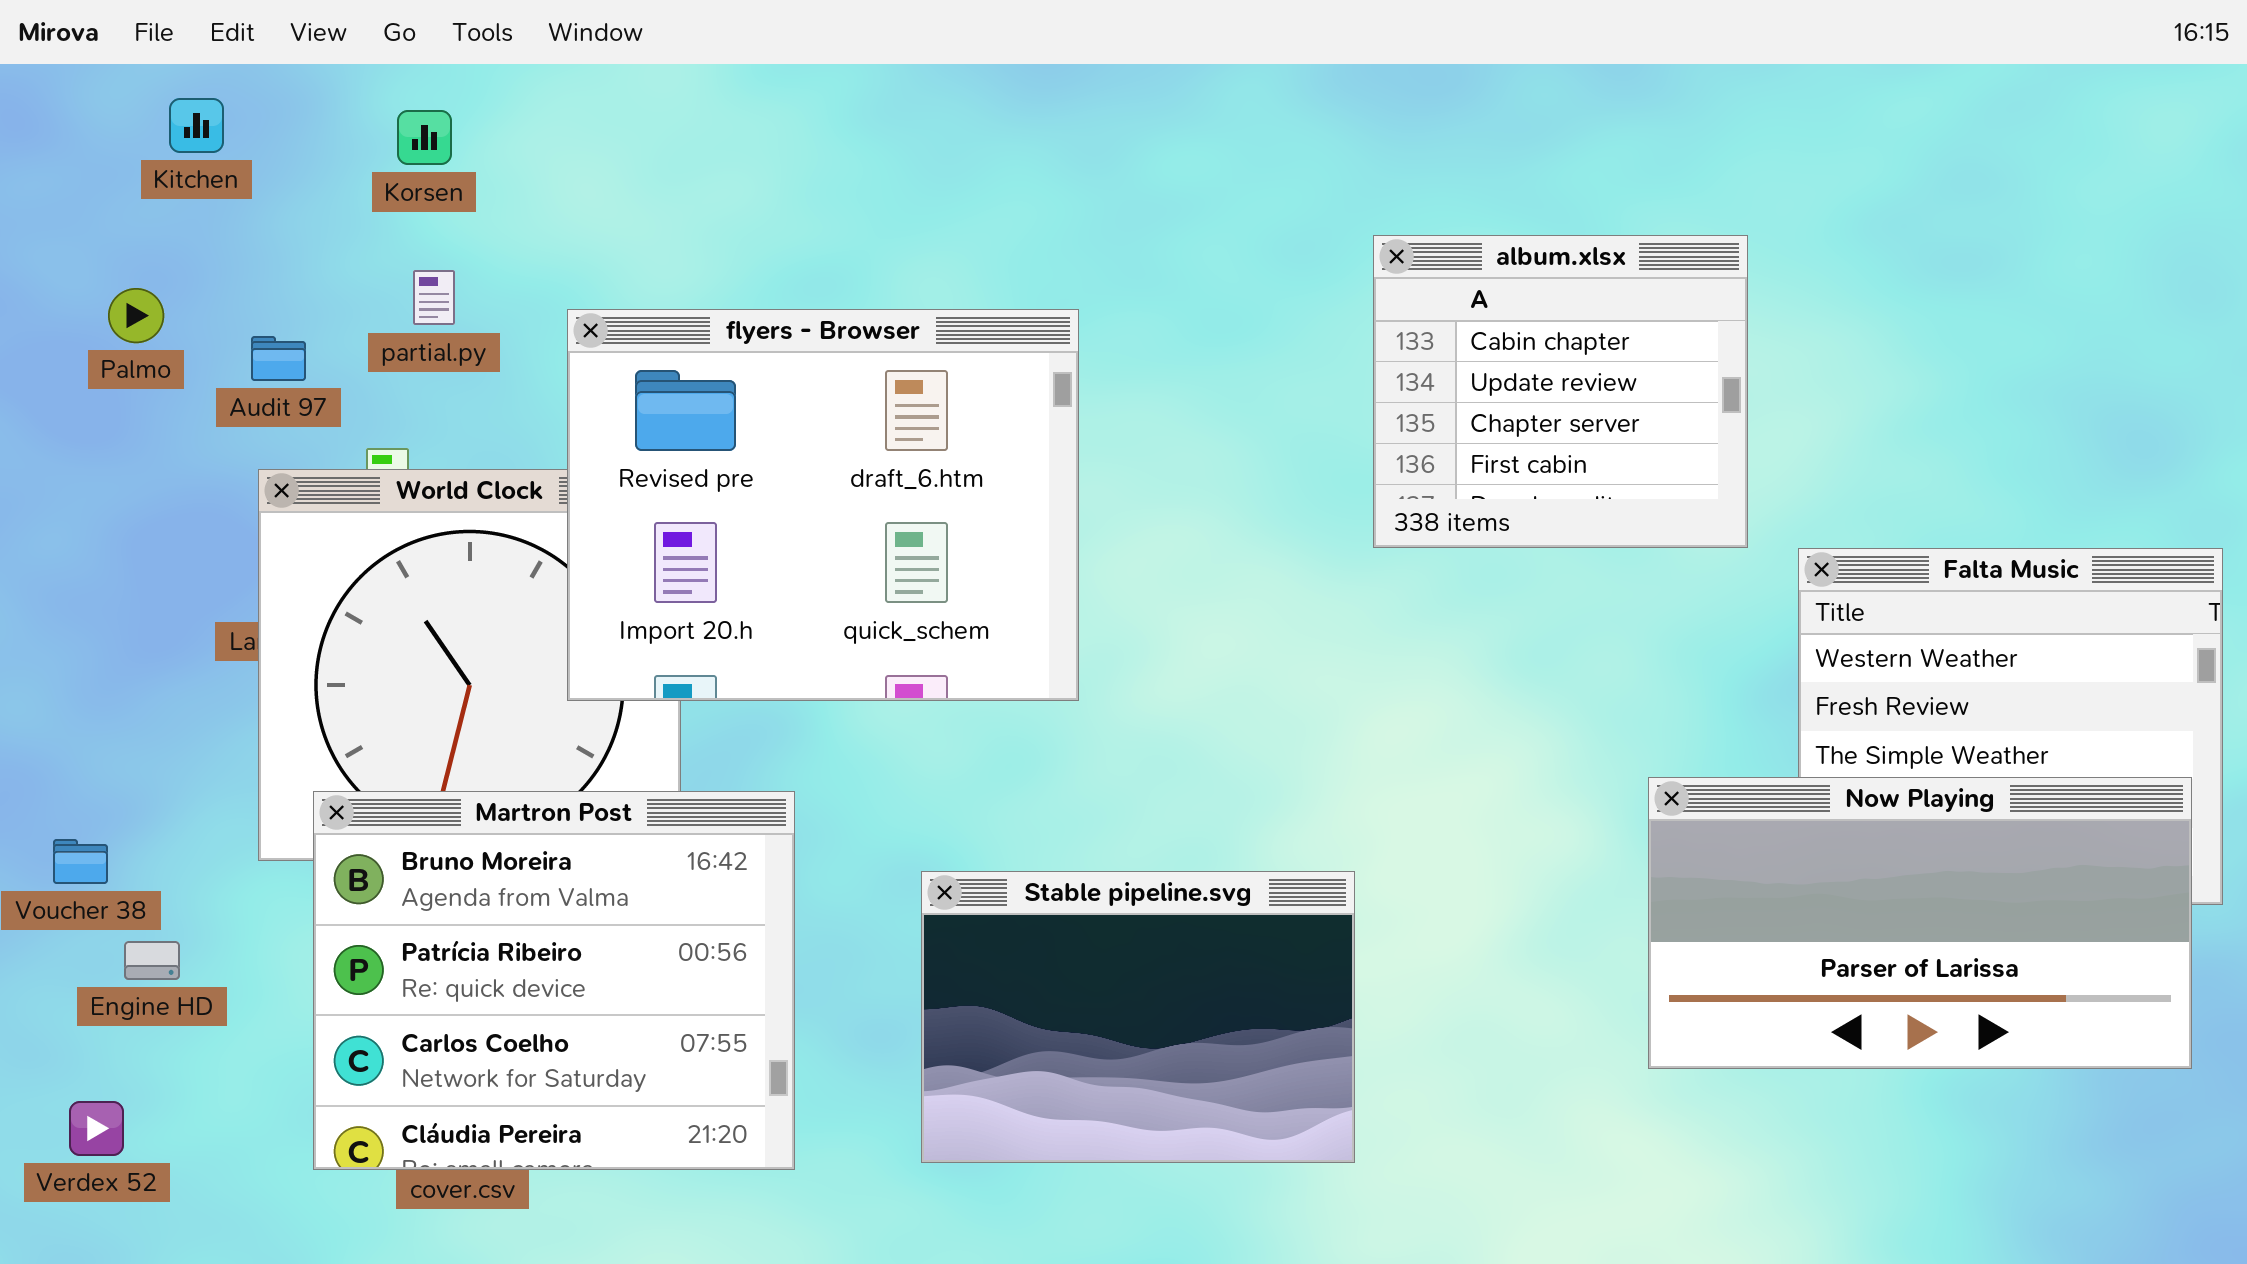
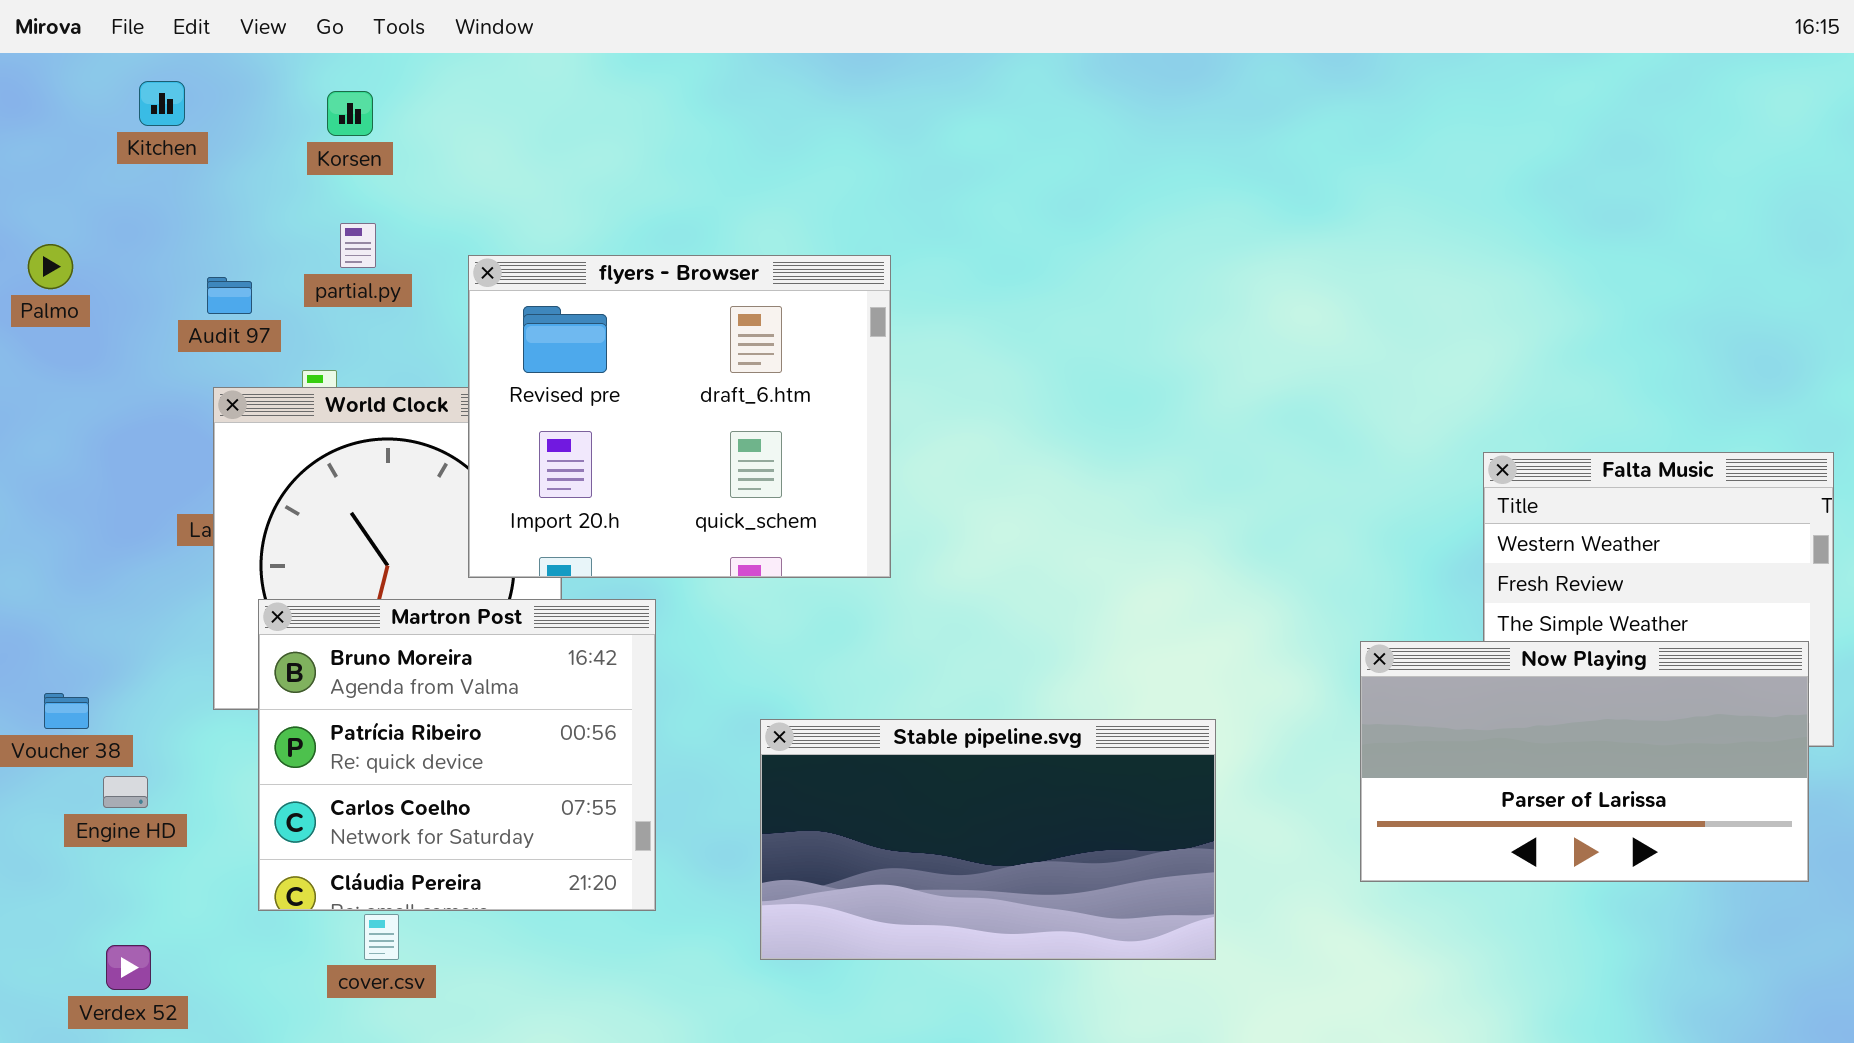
album.xlsx: [1373,235,1748,548] -> none, closed
Palmo: [108,288,164,343] -> [28,244,73,289], moved
Martron Post: [313,791,795,1170] -> [258,599,656,911], moved
Stable pipeline.svg: [921,871,1355,1163] -> [760,719,1216,960], resized
Verdex 52: [69,1101,124,1156] -> [106,945,151,990], moved

